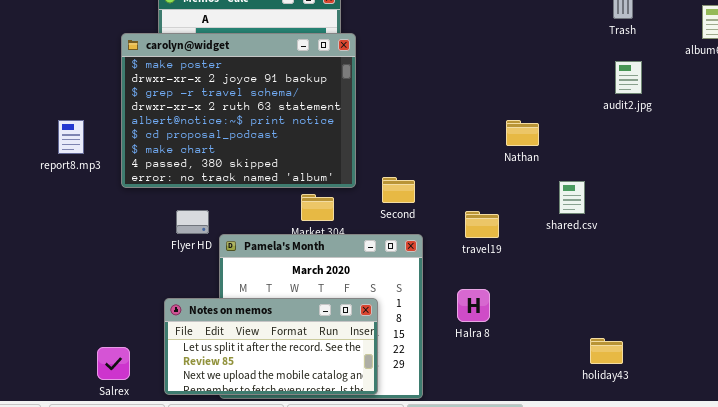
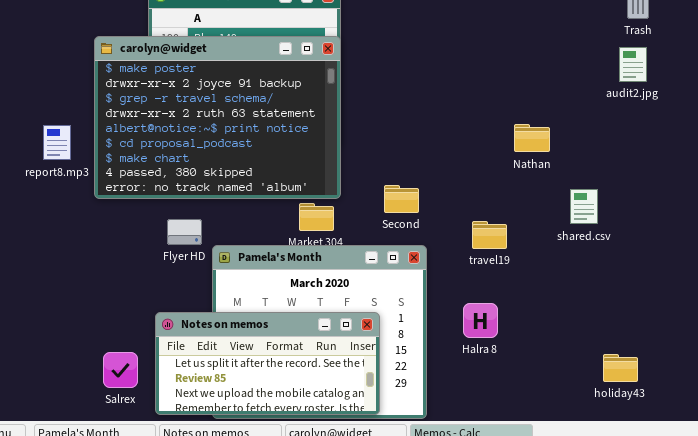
carolyn@widget: [121,33,356,188] -> [94,36,341,199], moved
audit2.jpg: [615,61,642,94] -> [619,47,647,82], moved
Salrex: [97,347,130,380] -> [103,352,138,388], moved

